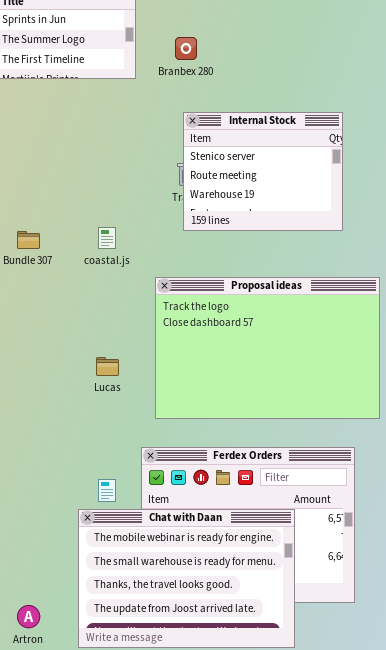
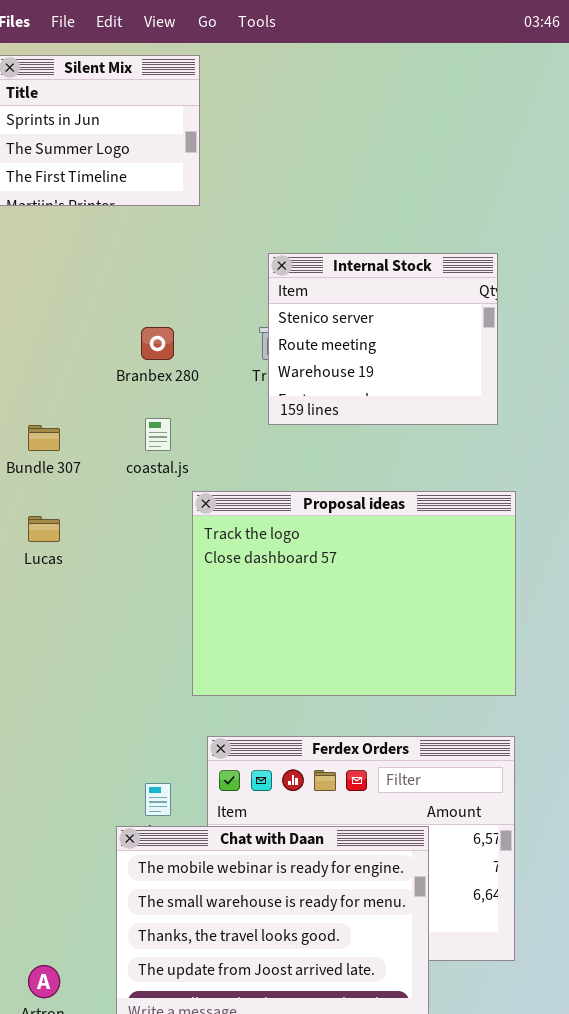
Branbex 280: [175,37,197,60] -> [141,327,174,360], moved
Proposal ideas: [155,277,380,419] -> [192,491,516,696], moved
Lucas: [96,357,119,376] -> [28,516,60,542], moved

